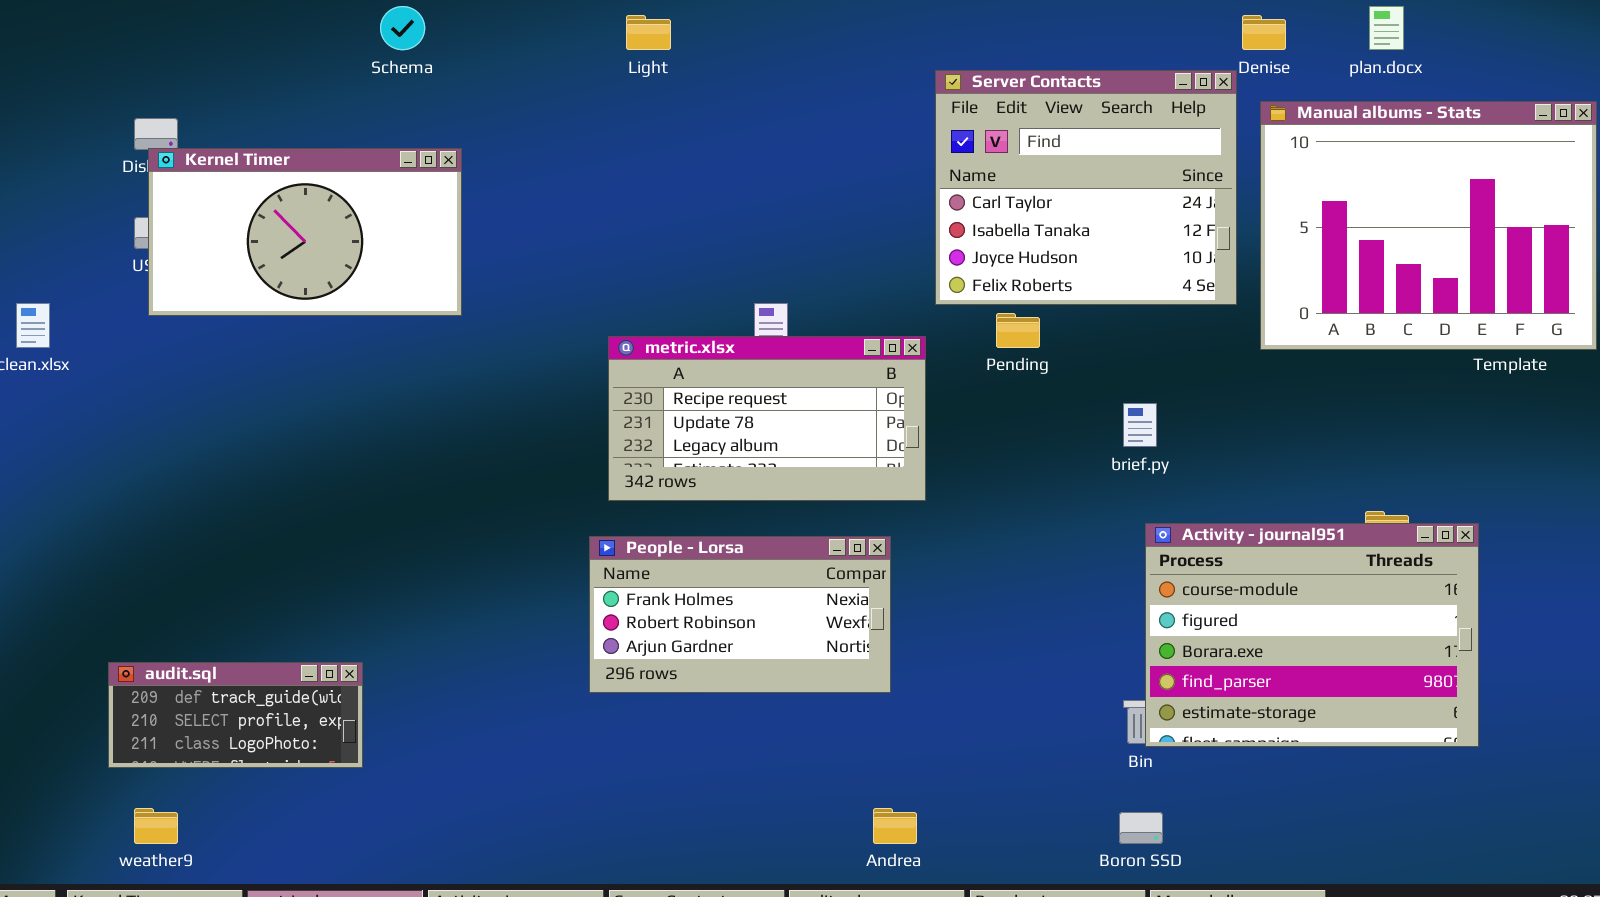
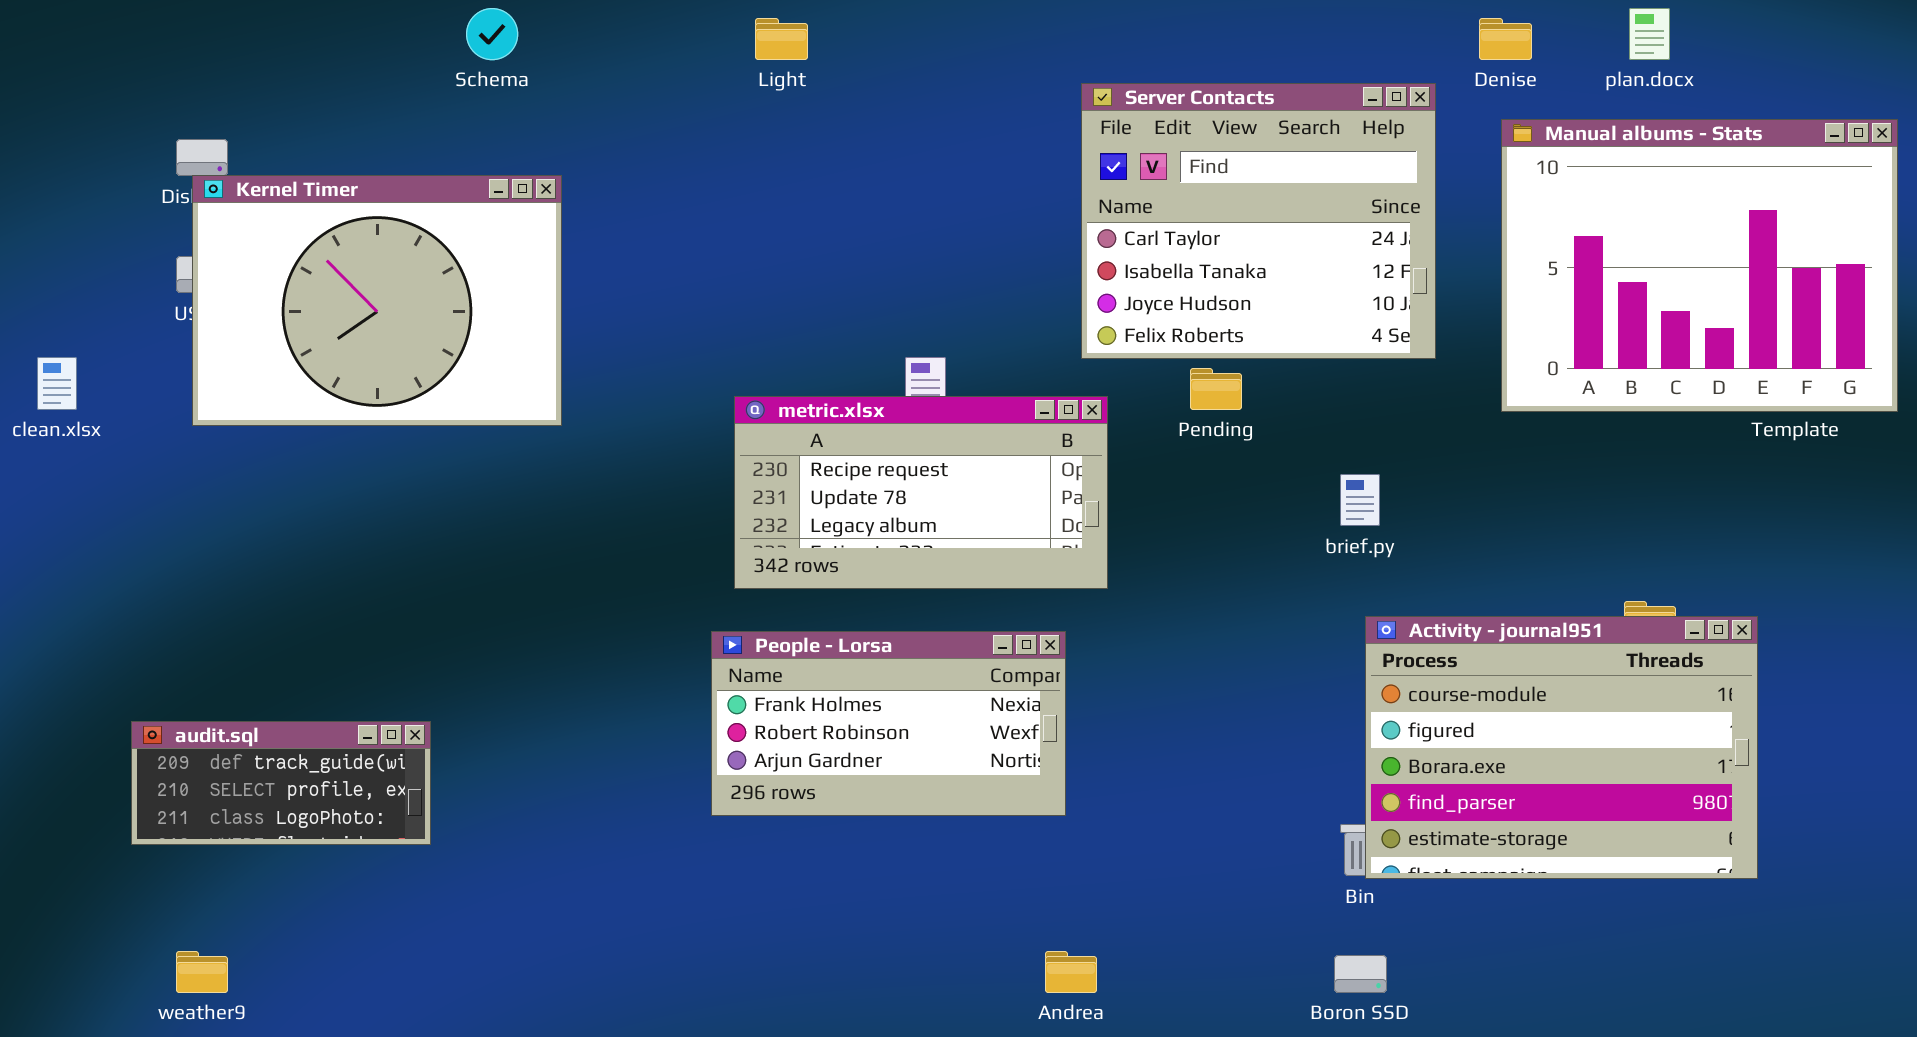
Server Contacts: [935,70,1237,305] -> [1081,83,1436,359], moved
Kernel Timer: [148,148,462,316] -> [192,175,562,426], resized
audit.sql: [108,662,363,768] -> [131,721,431,845], moved

